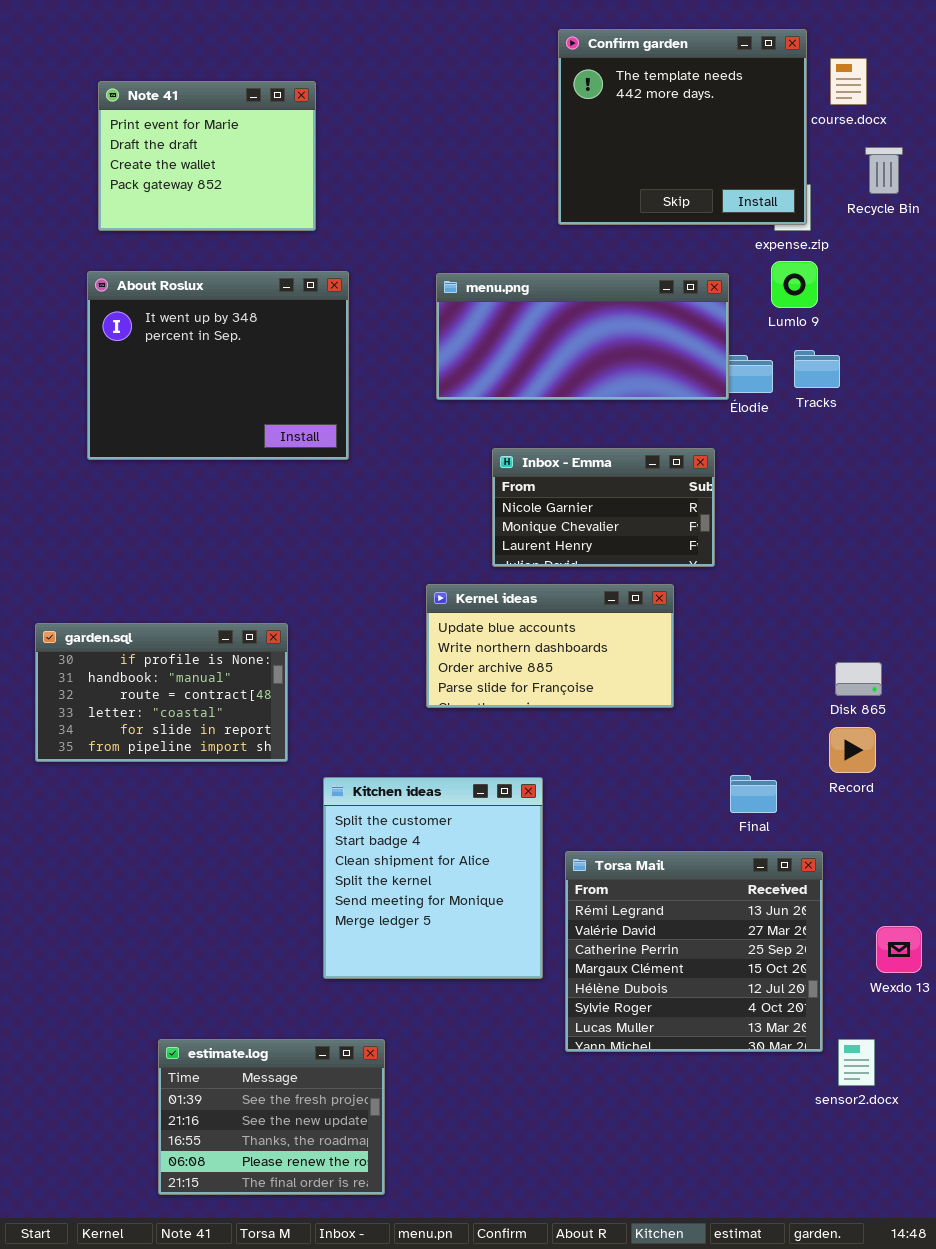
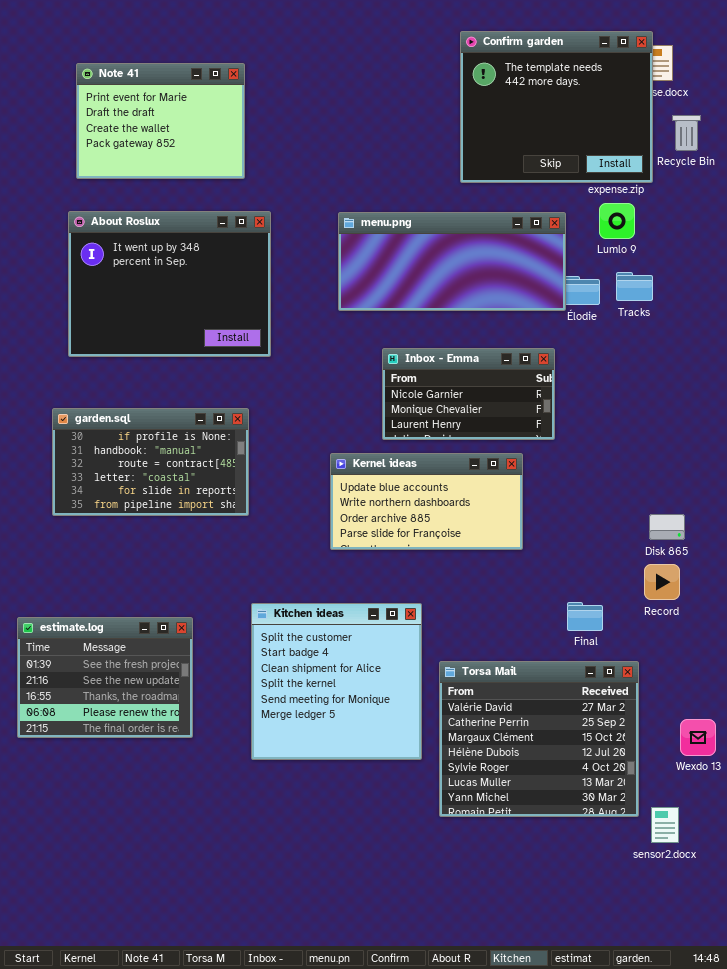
Confirm garden: [558,29,807,225] -> [460,31,653,183], moved
garden.sql: [35,623,288,762] -> [52,408,249,516], moved
Torsa Mail: [565,851,823,1052] -> [439,661,639,817], scrolled down 1 row
estimate.log: [158,1039,385,1195] -> [17,617,193,738], moved

